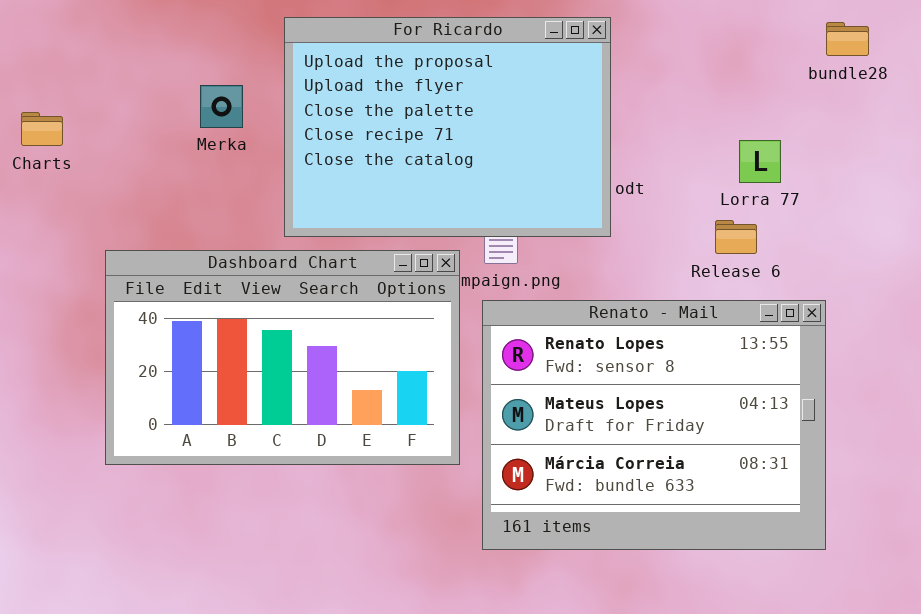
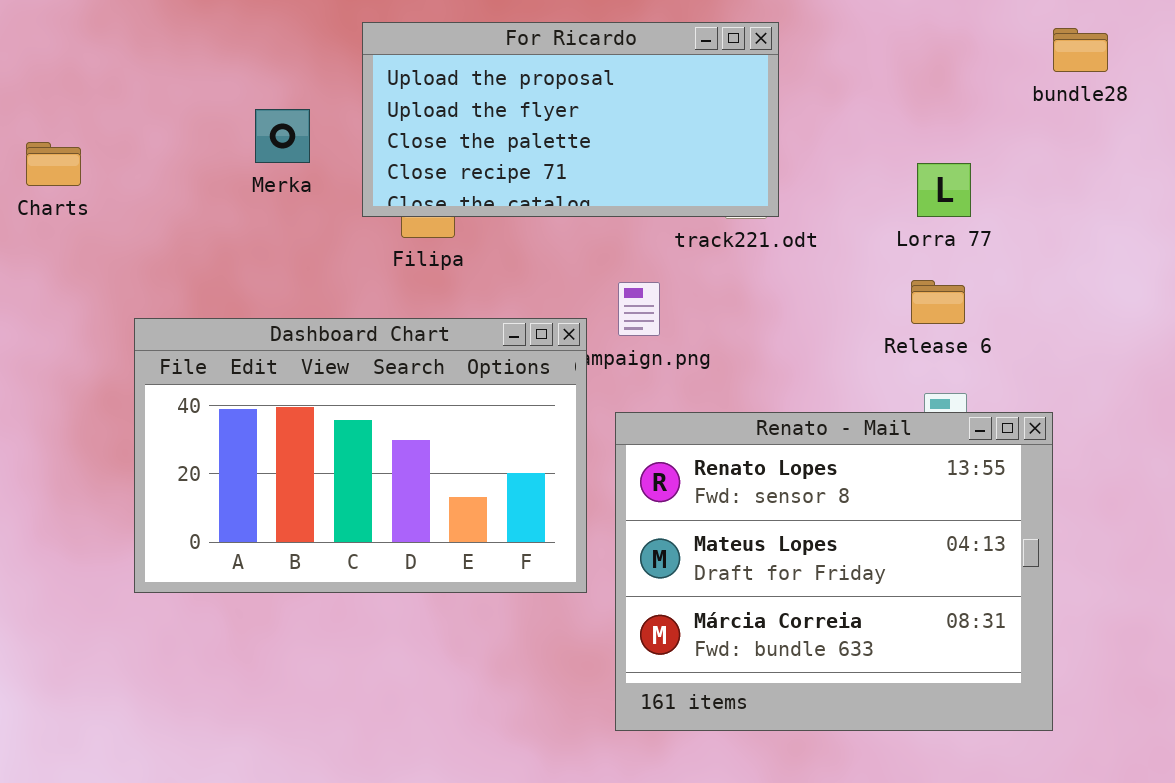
For Ricardo: [284,17,611,237] -> [362,22,779,217], resized
Lorra 77: [739,140,781,183] -> [917,163,971,217], moved
Renato - Mail: [482,300,826,550] -> [615,412,1053,731], moved

